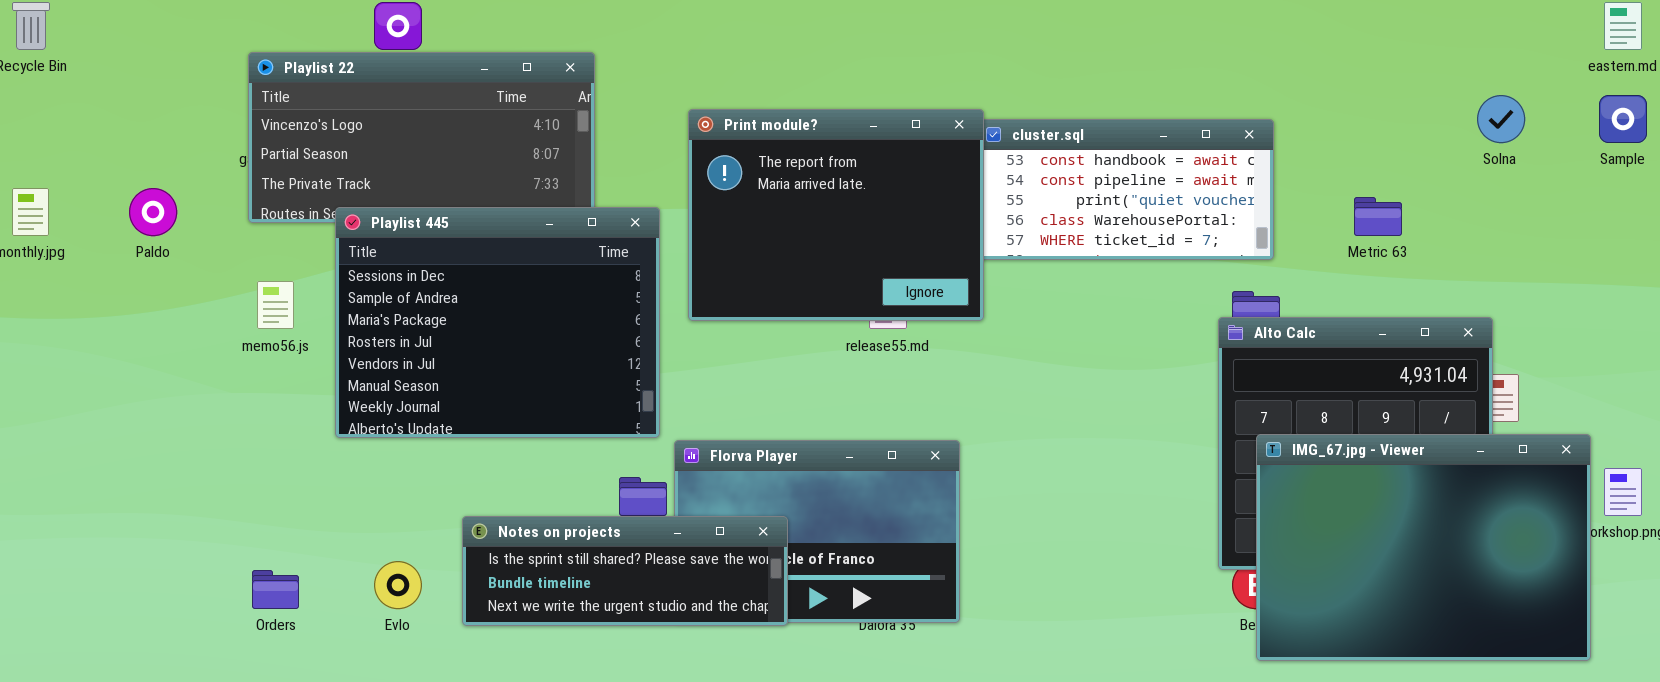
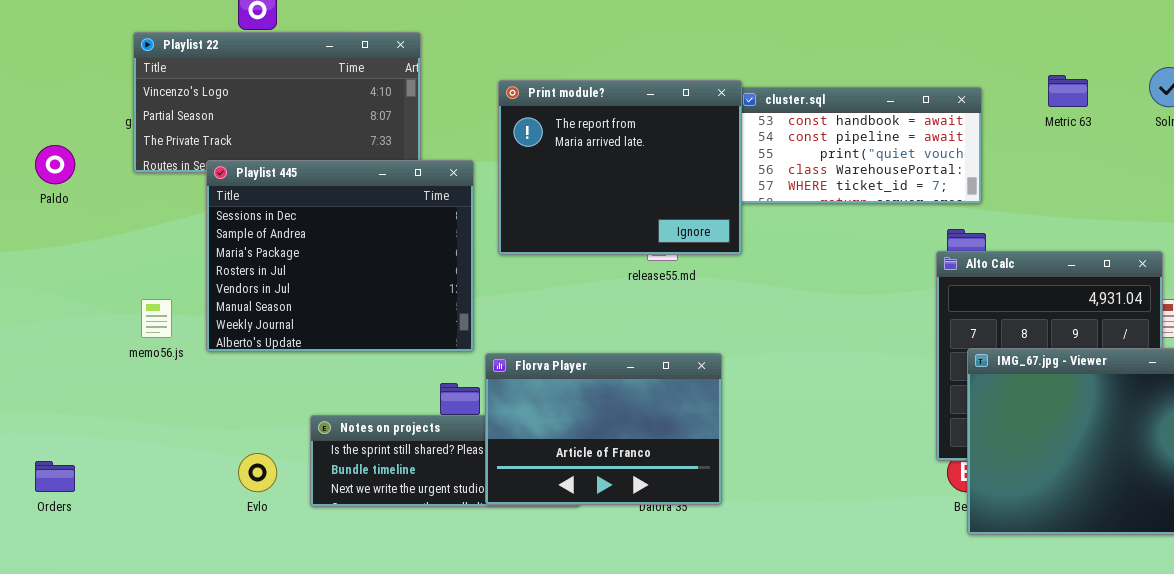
Metric 63: [1354,197,1402,236] -> [1048,75,1088,107], moved
memo56.js: [257,281,294,329] -> [141,299,172,338], moved
Florva Player: [674,440,960,623] -> [485,353,722,505], raised
Orders: [252,570,299,609] -> [35,461,75,492], moved

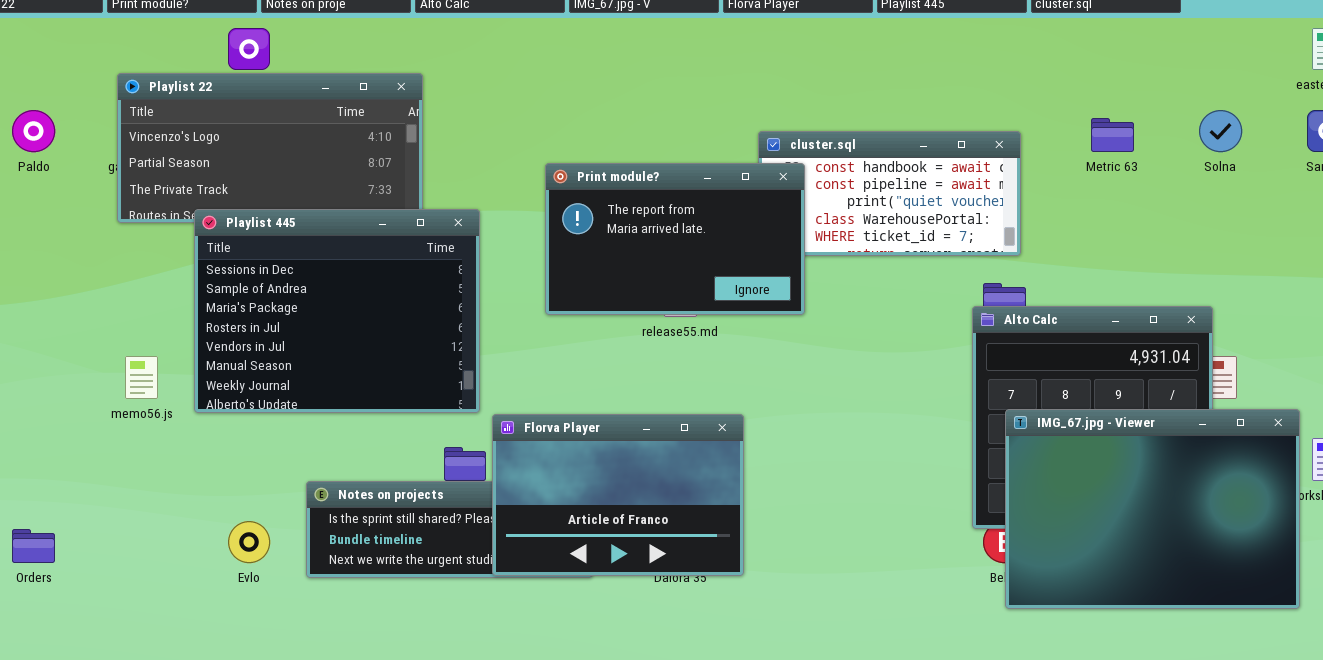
Print module?: [498,80,742,255] -> [545,163,805,315], moved, resized
Paldo: [35,145,75,184] -> [12,110,55,152], moved

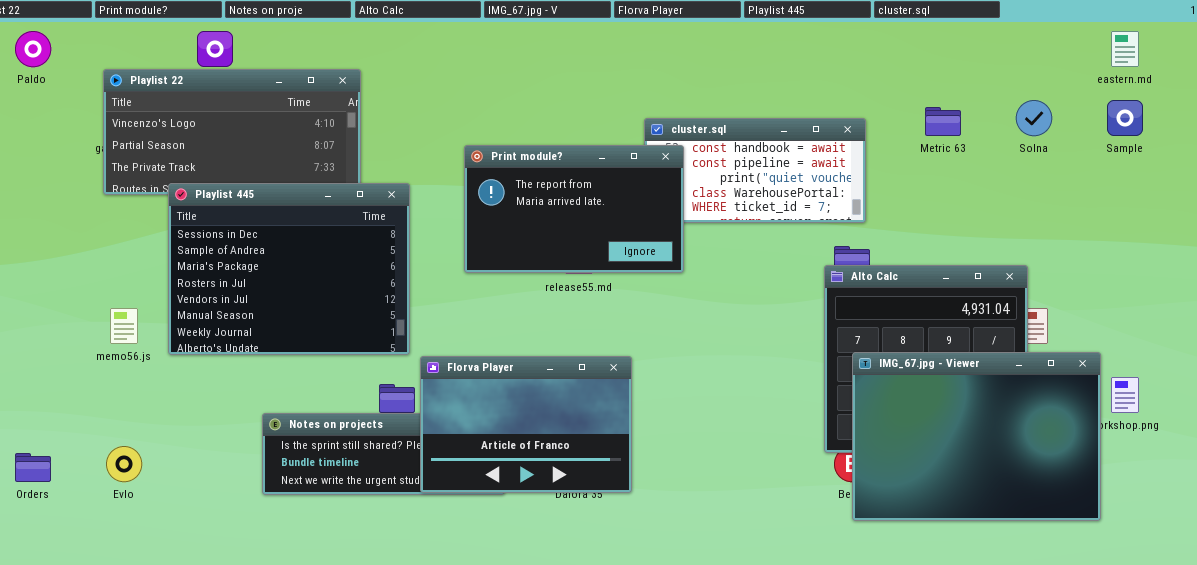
Paldo: [12,110,55,152] -> [15,31,51,67], moved
Evlo: [228,521,270,563] -> [106,446,142,482], moved

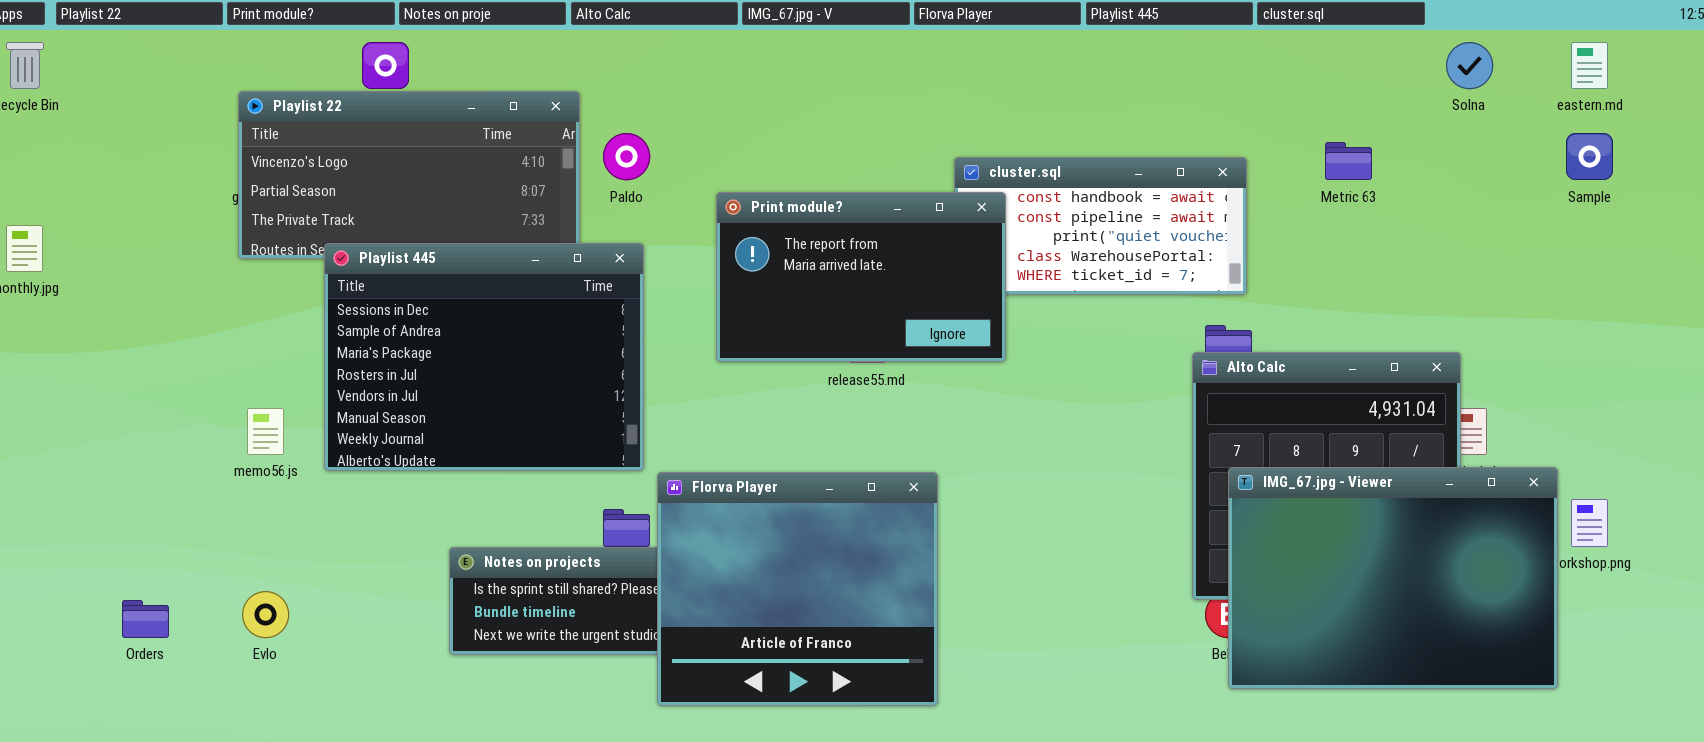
Paldo: [15,31,51,67] -> [603,133,650,180], moved
Solna: [1016,100,1052,136] -> [1446,42,1493,89], moved
Florva Player: [420,356,632,493] -> [657,472,938,706], resized

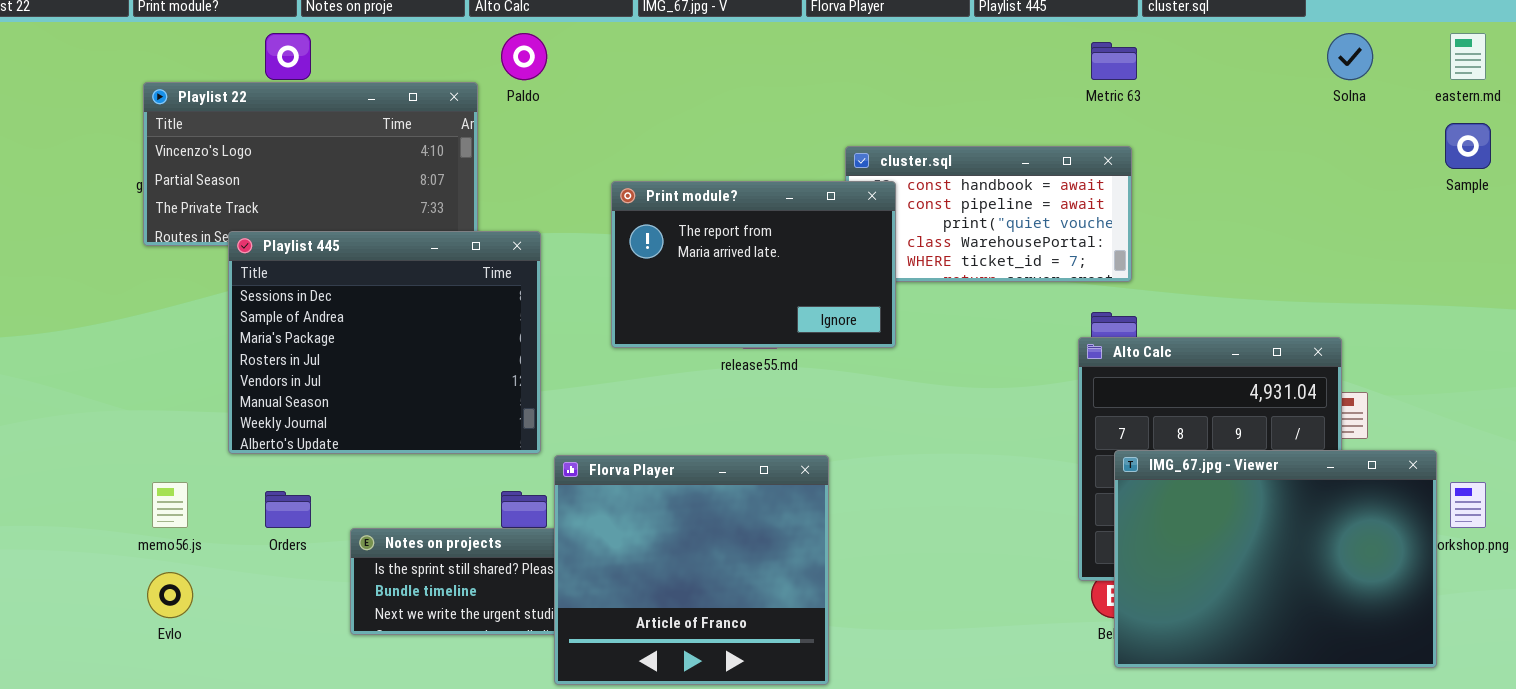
Paldo: [603,133,650,180] -> [501,33,547,80], moved
Metric 63: [1325,142,1372,180] -> [1091,42,1137,80], moved
memo56.js: [247,408,284,455] -> [152,482,188,528], moved
Orders: [122,600,169,638] -> [265,491,311,528], moved

